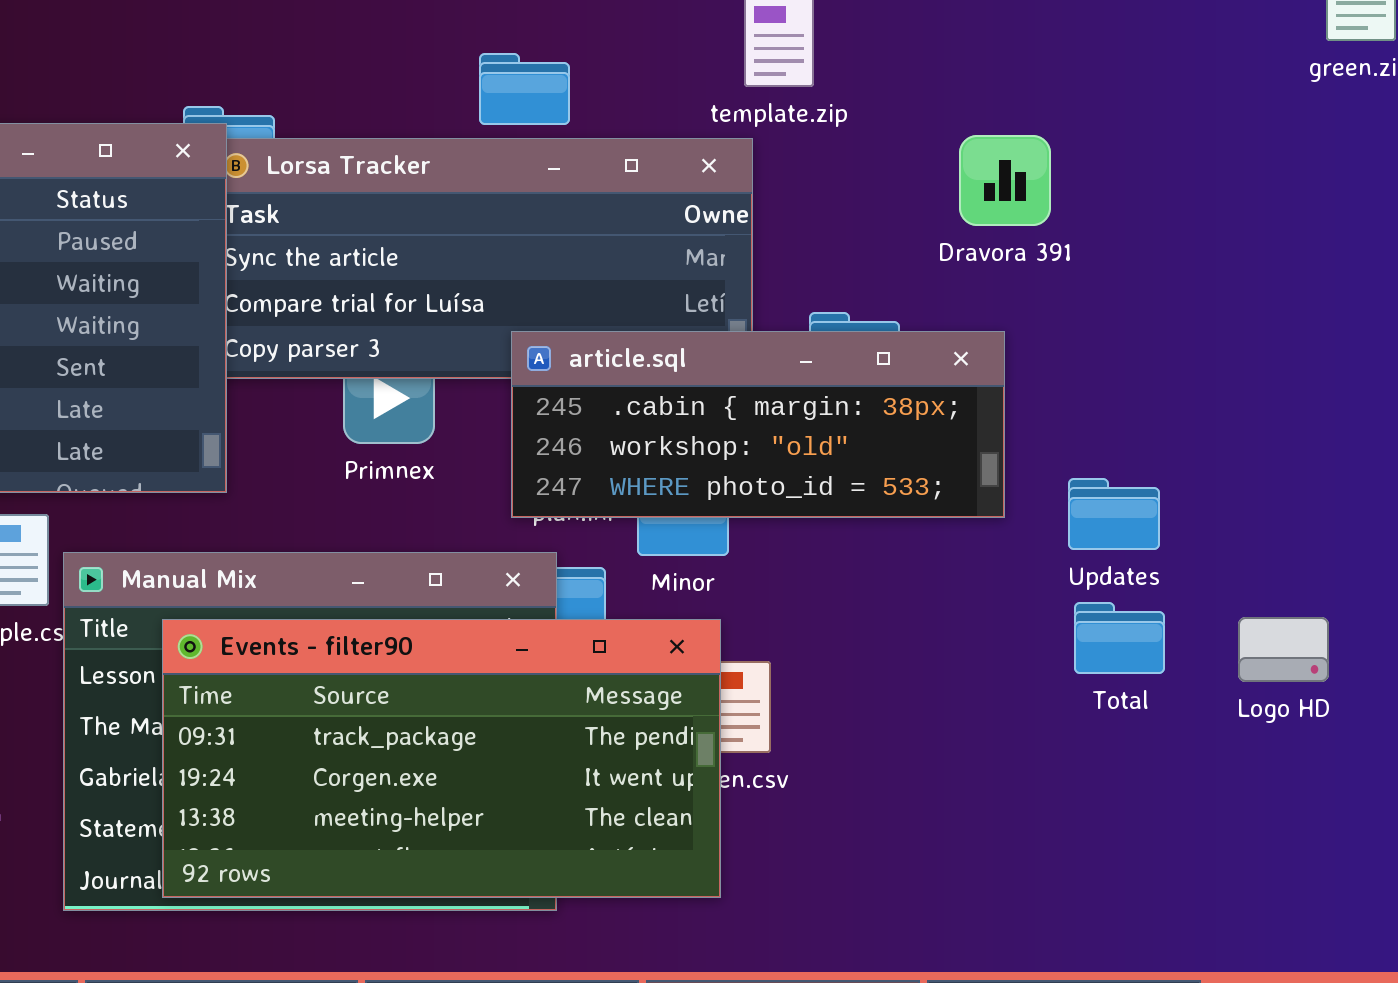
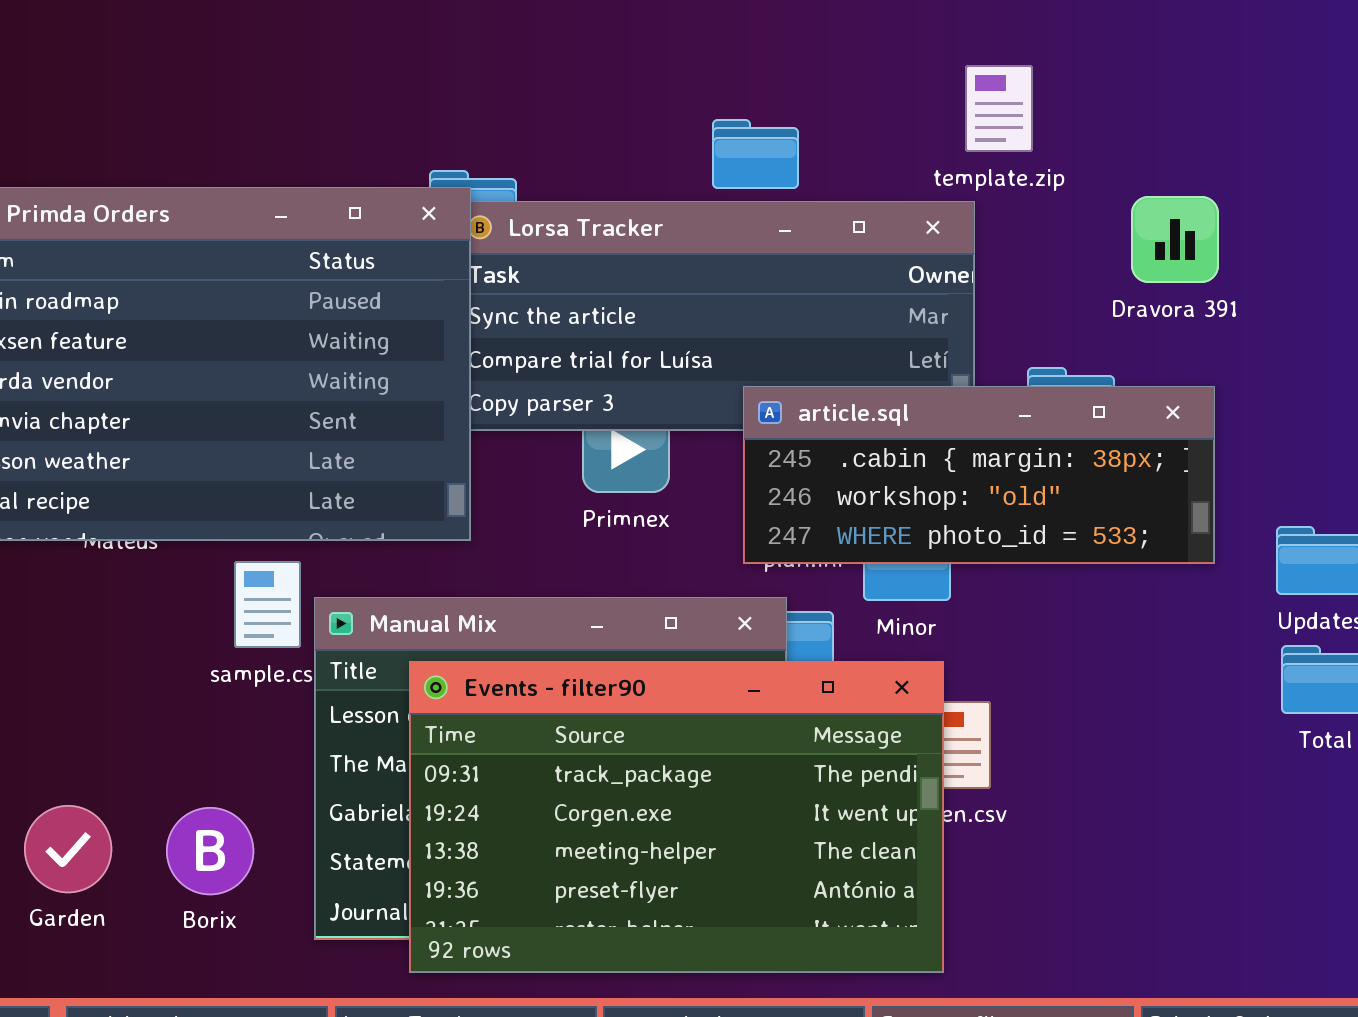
Dravora 391: [959,135,1051,226] -> [1131,196,1219,283], moved
Events - filter90: [162,619,721,898] -> [409,661,944,973], resized

